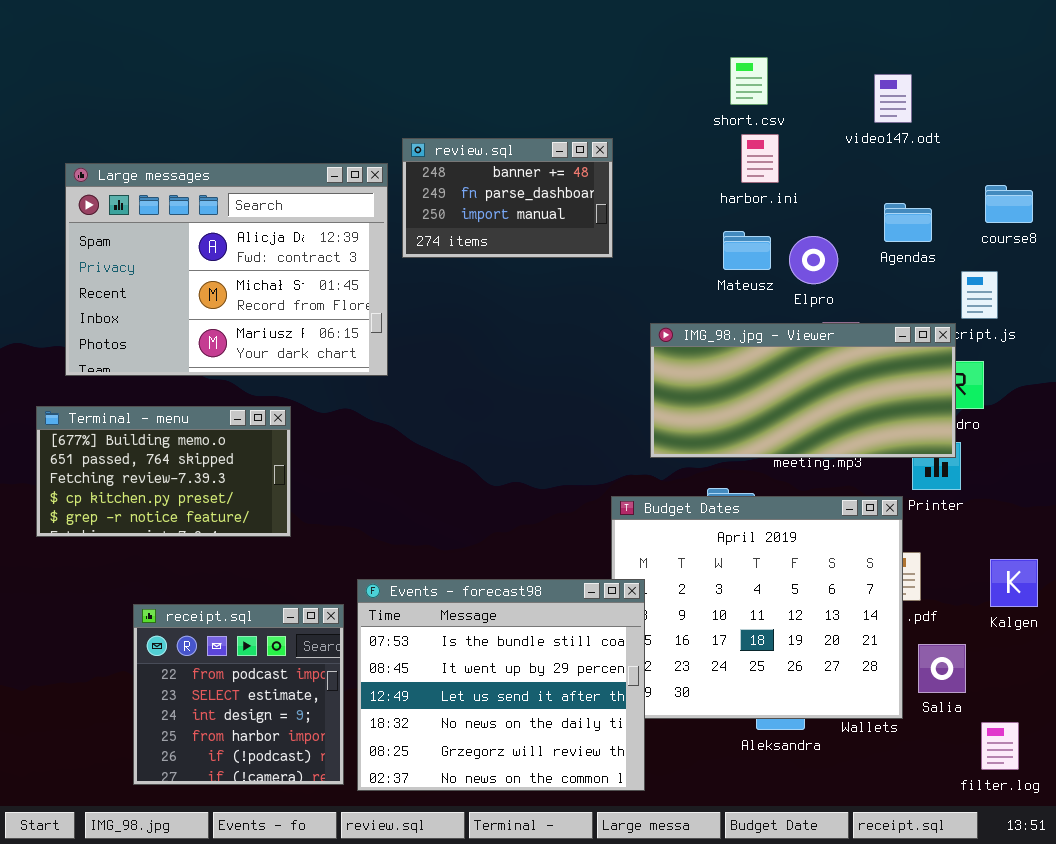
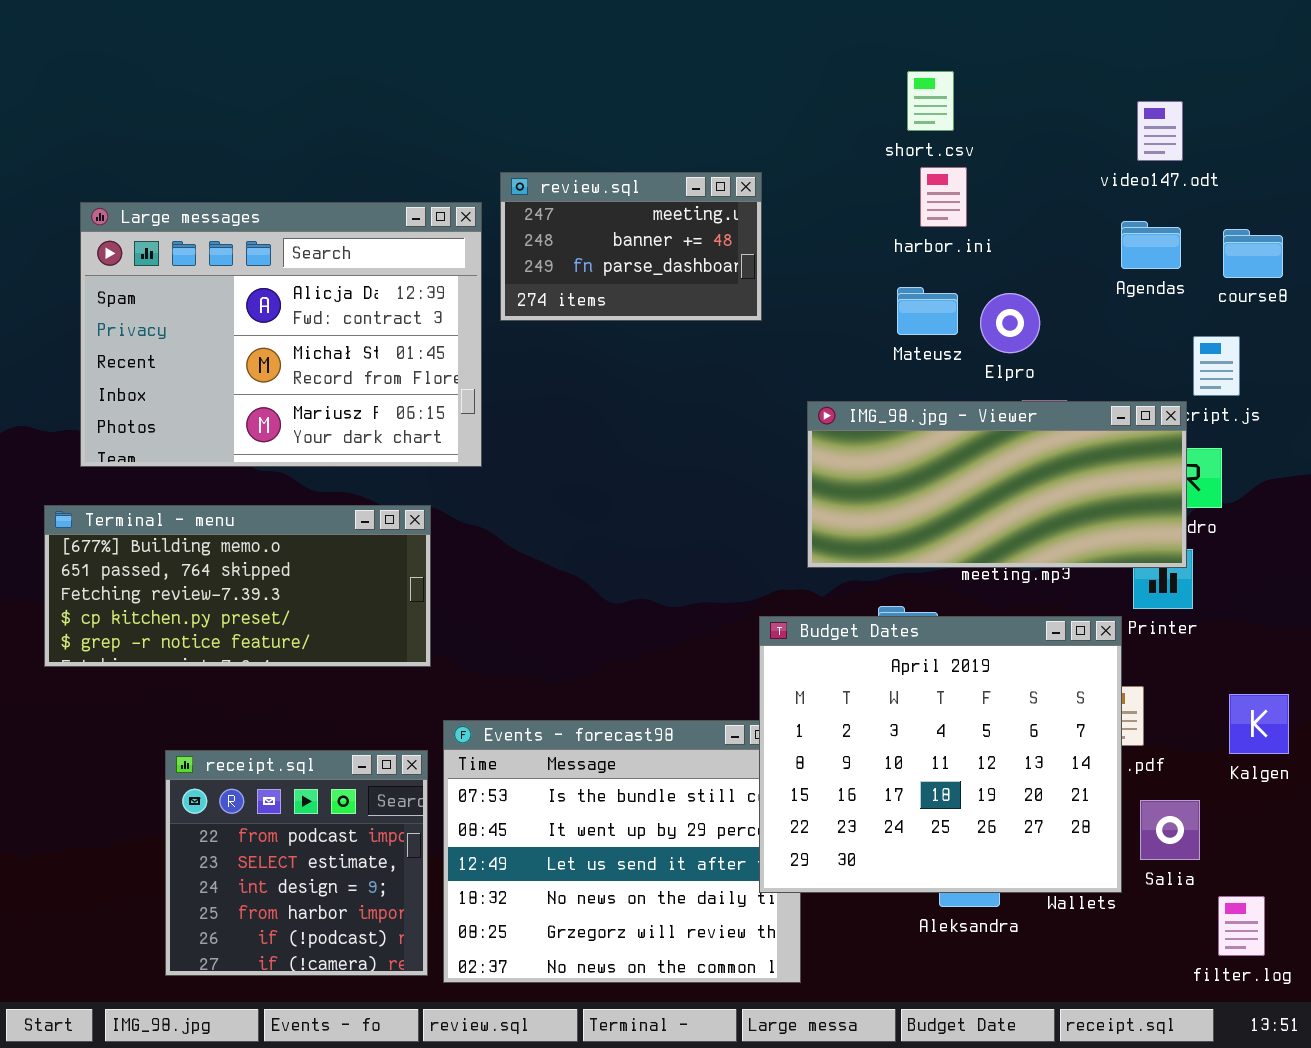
video147.odt: [874,74,912,123] -> [1137,101,1183,161], moved
review.sql: [402,138,613,258] -> [500,172,762,321], scrolled up 1 row
Agendas: [884,203,932,242] -> [1121,221,1181,269], moved
Terminal - menu: [36,406,291,537] -> [44,505,431,667], resized
Budget Dates: [611,496,903,719] -> [759,616,1122,893], raised

